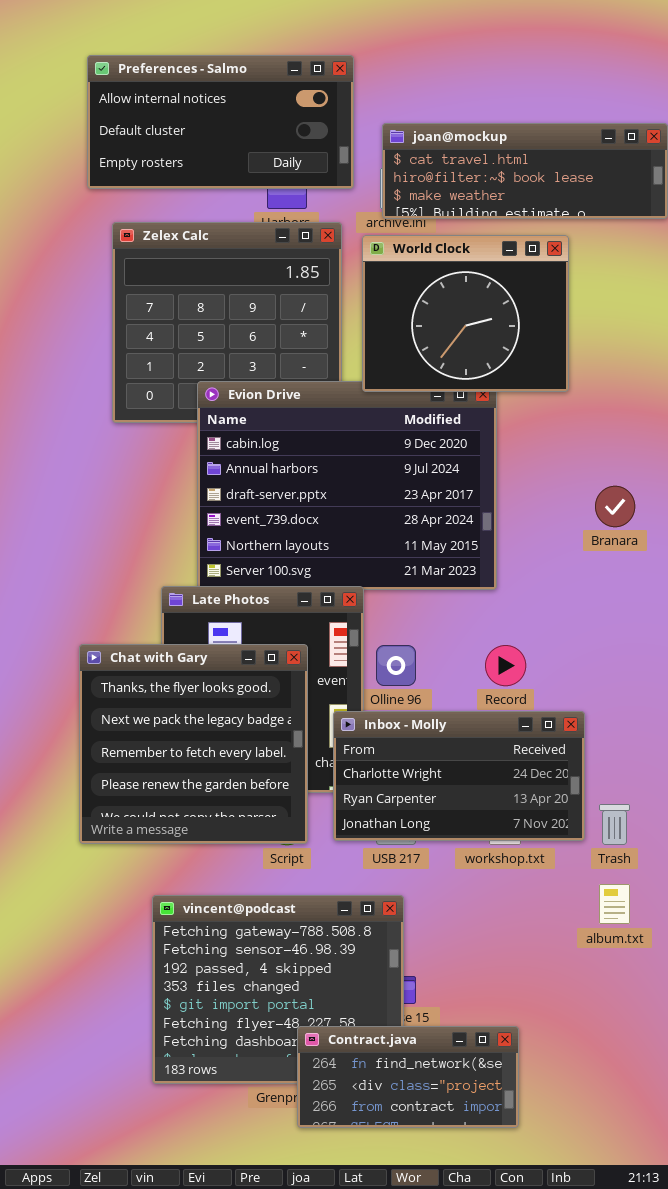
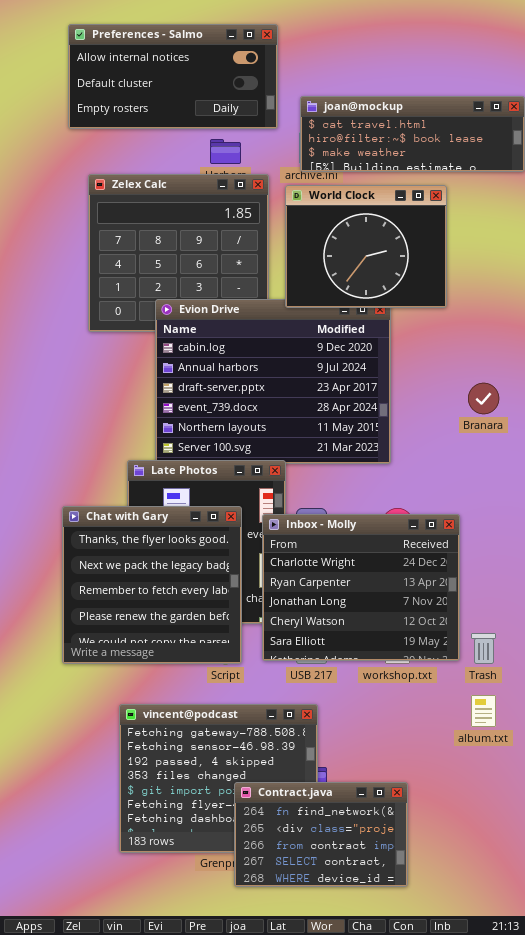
Preferences - Salmo: [87,55,354,189] -> [68,24,278,129], moved
Inbox - Molly: [333,711,585,841] -> [262,514,460,661], resized
Contract.java: [297,1026,519,1128] -> [234,782,408,887], resized

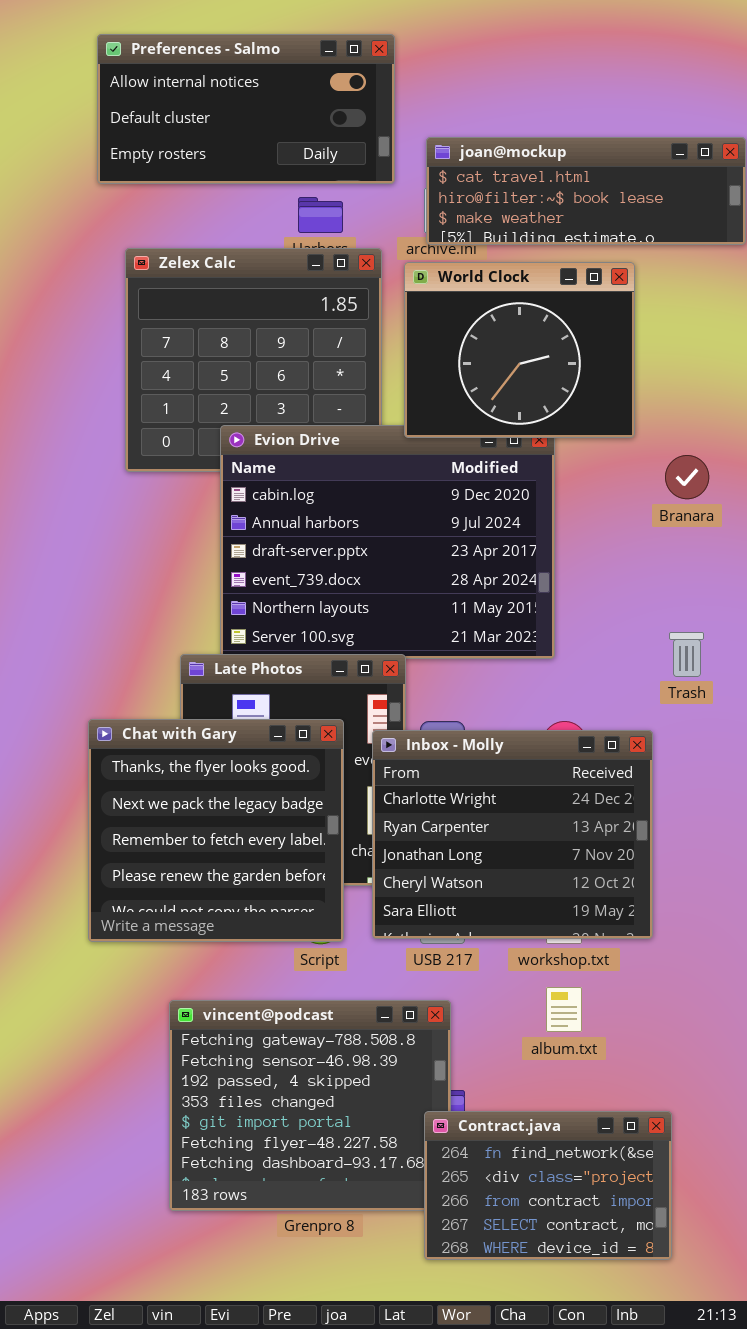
Branara: [468,383,499,414] -> [665,455,709,499], moved
Trash: [471,633,496,664] -> [669,632,704,677], moved
album.txt: [471,695,496,727] -> [546,987,582,1032], moved
Contract.java: [234,782,408,887] -> [424,1111,672,1260], moved

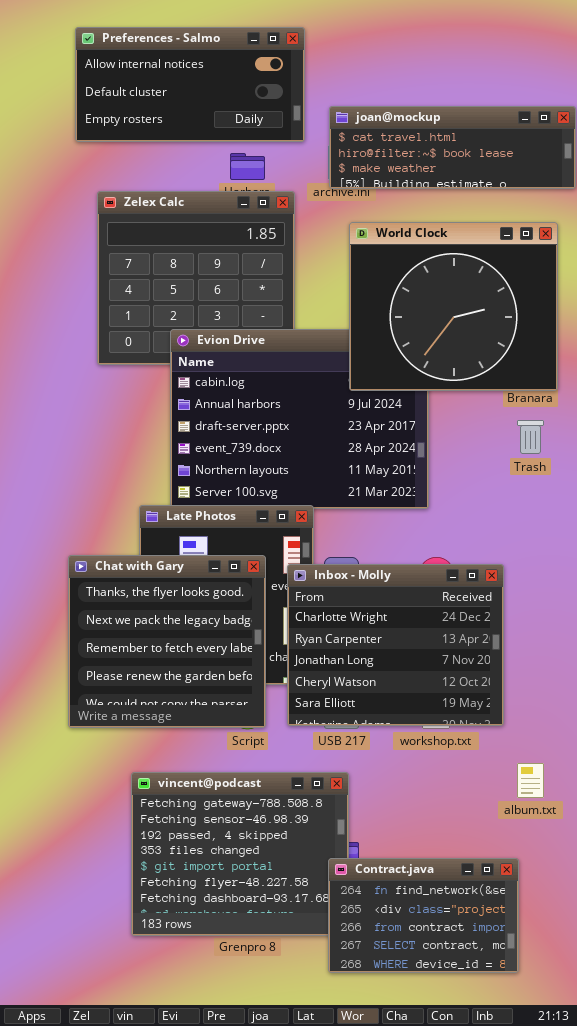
World Clock: [404,262,635,438] -> [349,222,558,391], moved, resized
Trash: [669,632,704,677] -> [517,420,544,454], moved
album.txt: [546,987,582,1032] -> [517,763,544,798], moved

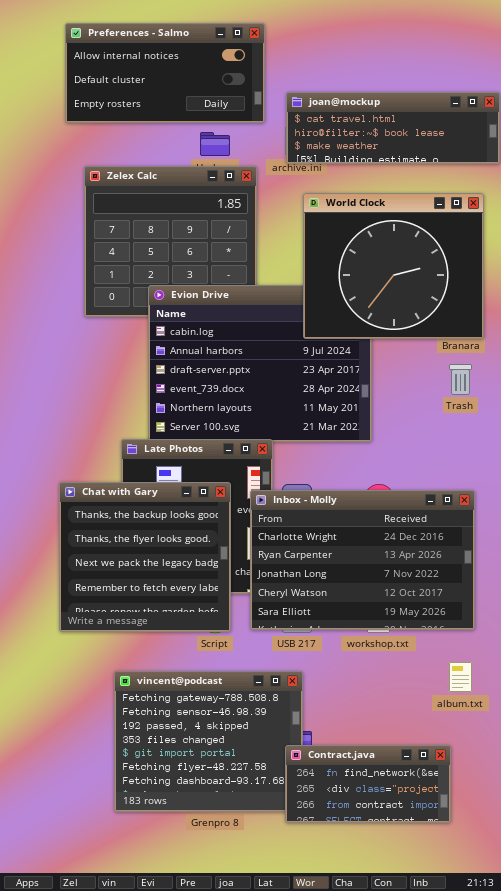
Chat with Gary: [68,555,266,728] -> [59,482,231,632], scrolled up 1 row
Inbox - Molly: [287,564,504,726] -> [250,490,475,630], resized
Contract.java: [328,858,519,973] -> [285,745,451,823], resized

